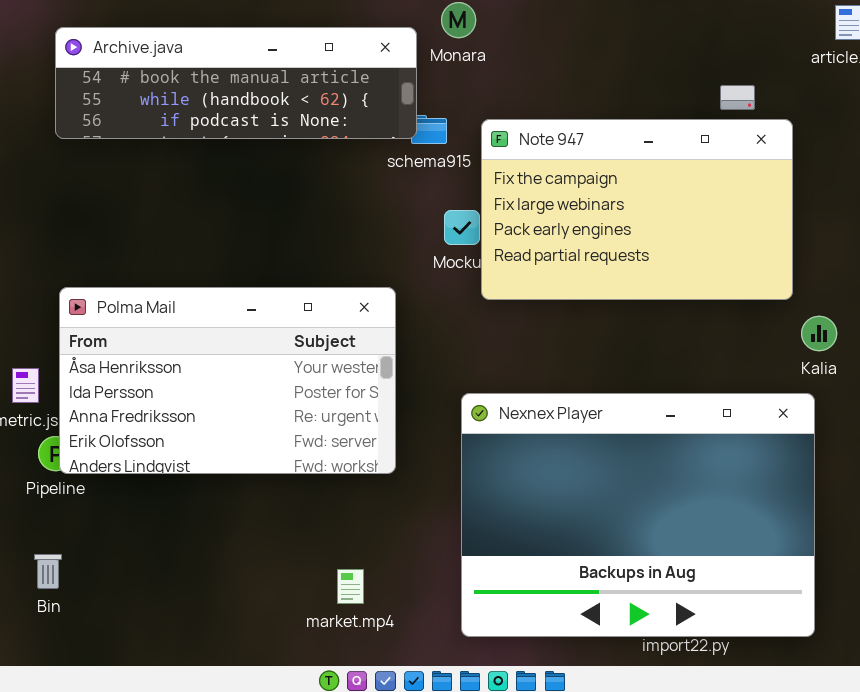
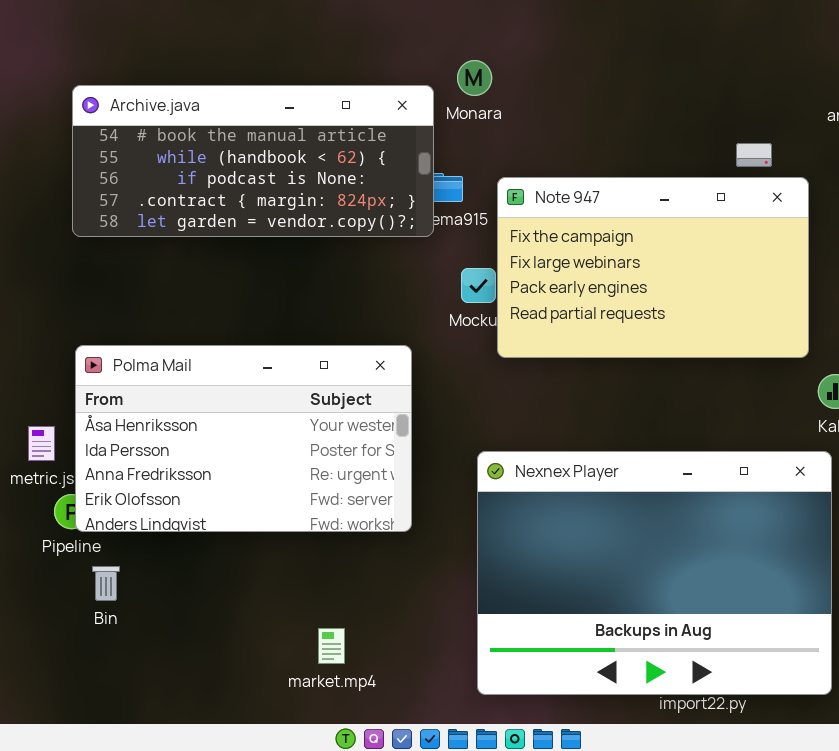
Archive.java: [55,27,417,139] -> [72,85,434,237], resized
Bin: [34,554,62,589] -> [92,566,120,601], moved
market.mp4: [337,569,364,604] -> [318,628,345,664], moved

